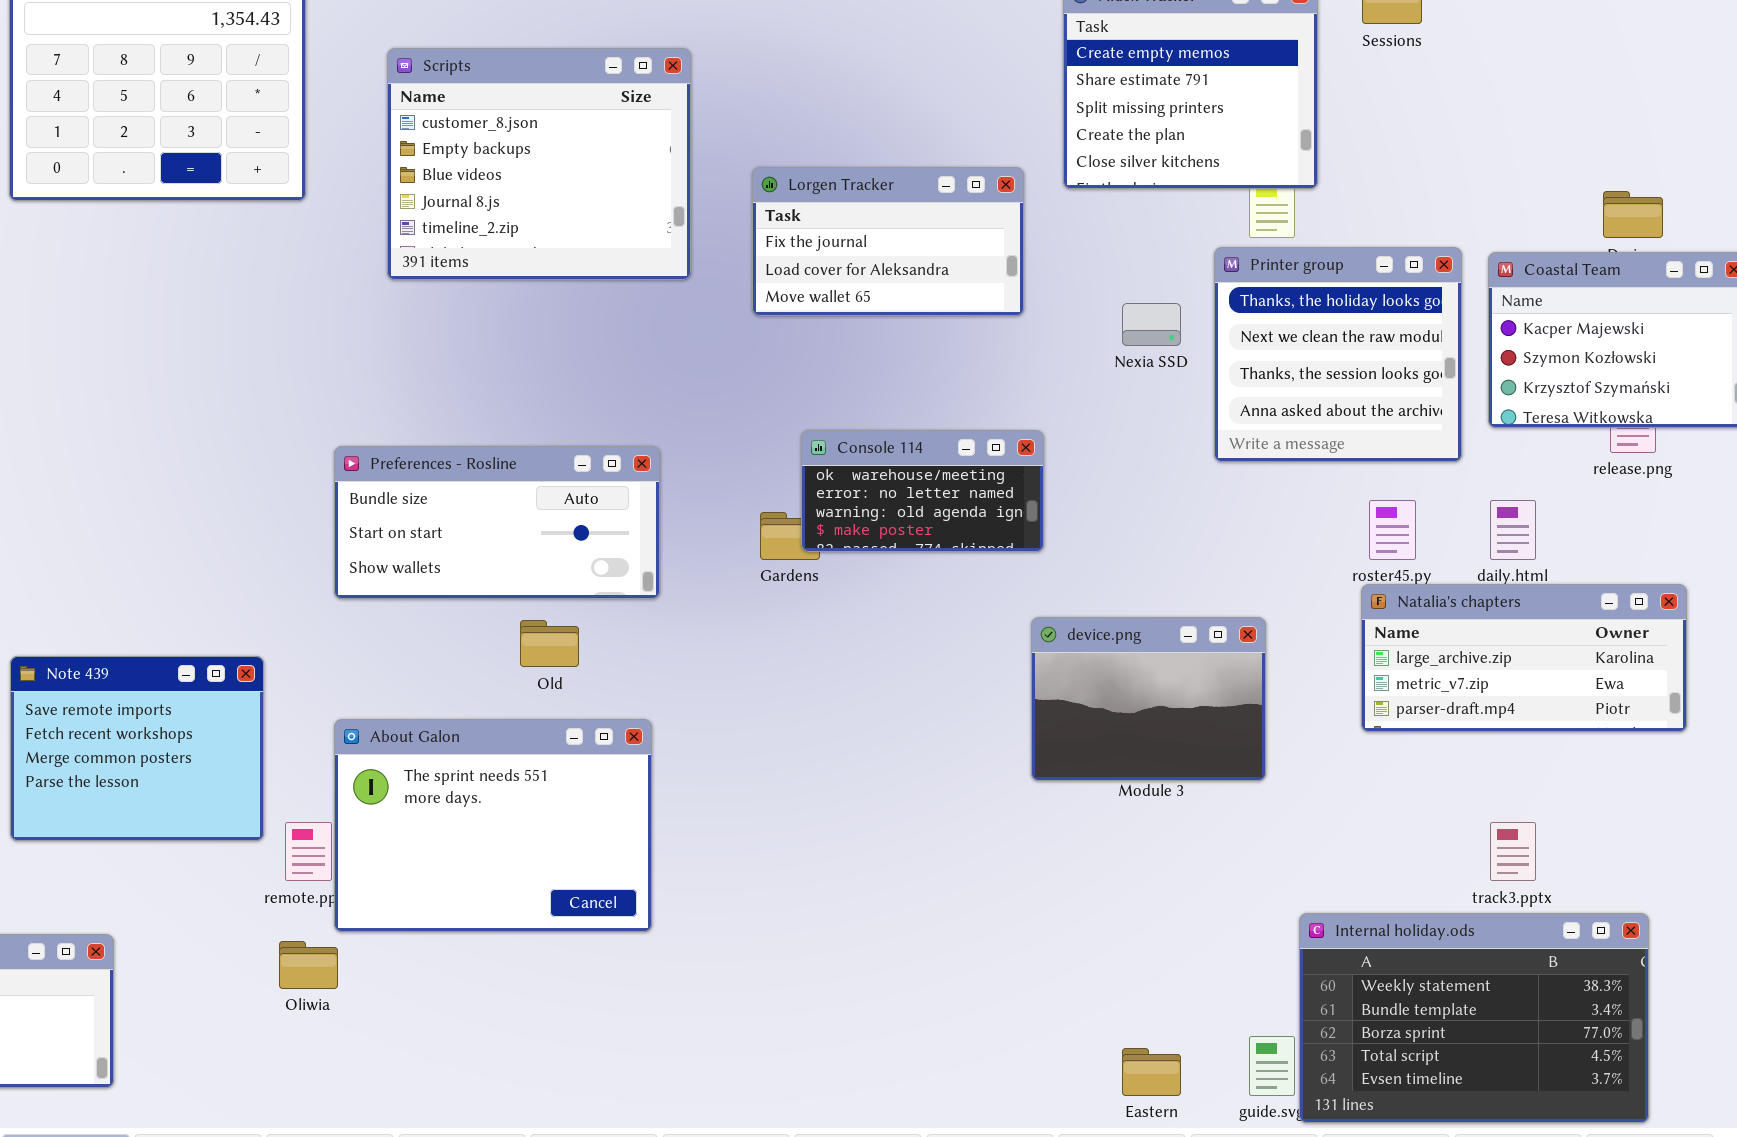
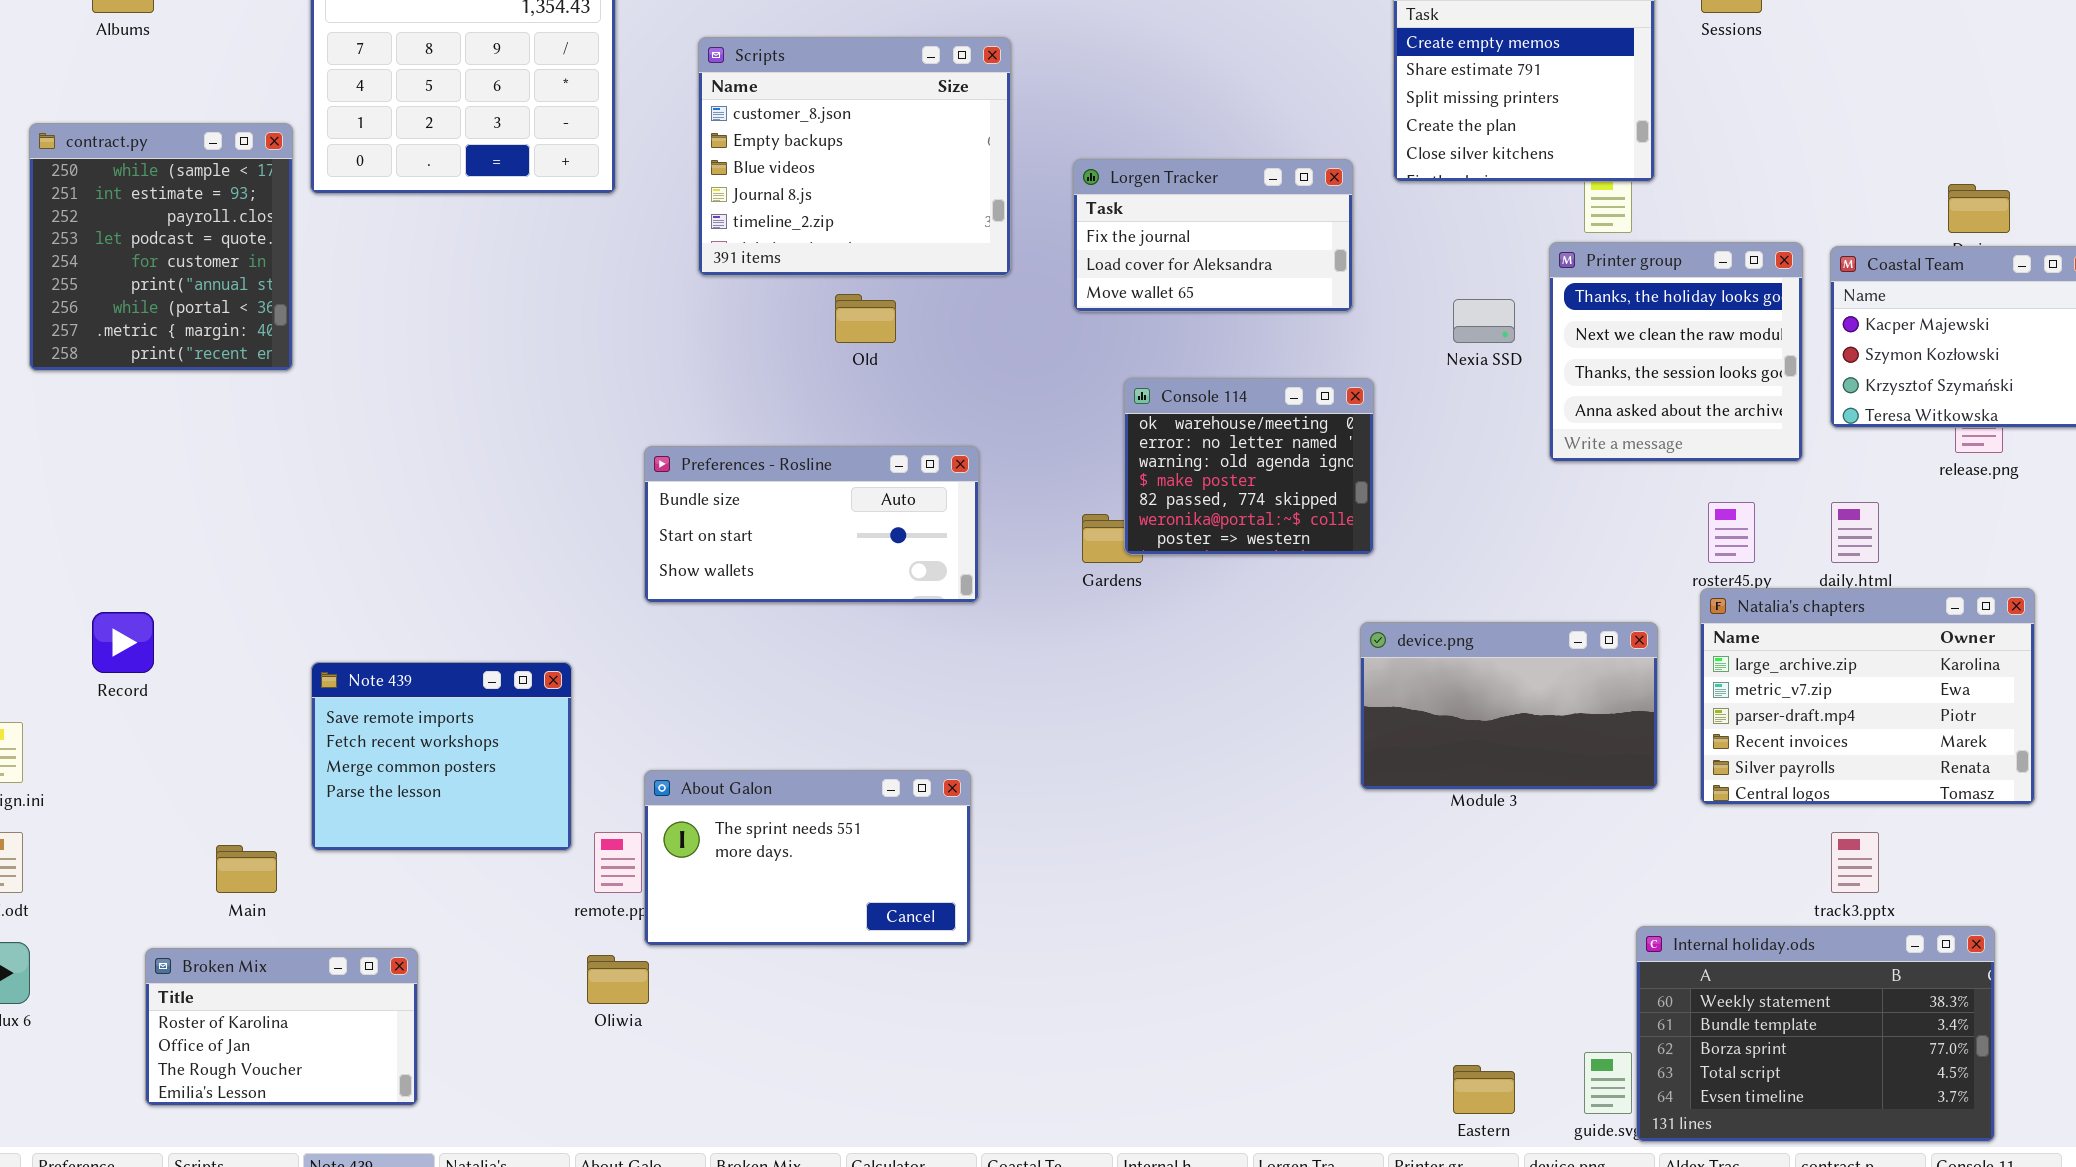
Console 114: [801,430,1044,552] -> [1124,378,1374,555], resized
Natalia's chapters: [1361,584,1687,732] -> [1700,588,2035,805], resized
device.png: [1031,617,1266,781] -> [1360,622,1658,790], resized
Old: [520,620,579,667] -> [835,294,896,343], moved
About Galon: [334,719,652,932] -> [644,770,971,946], resized

